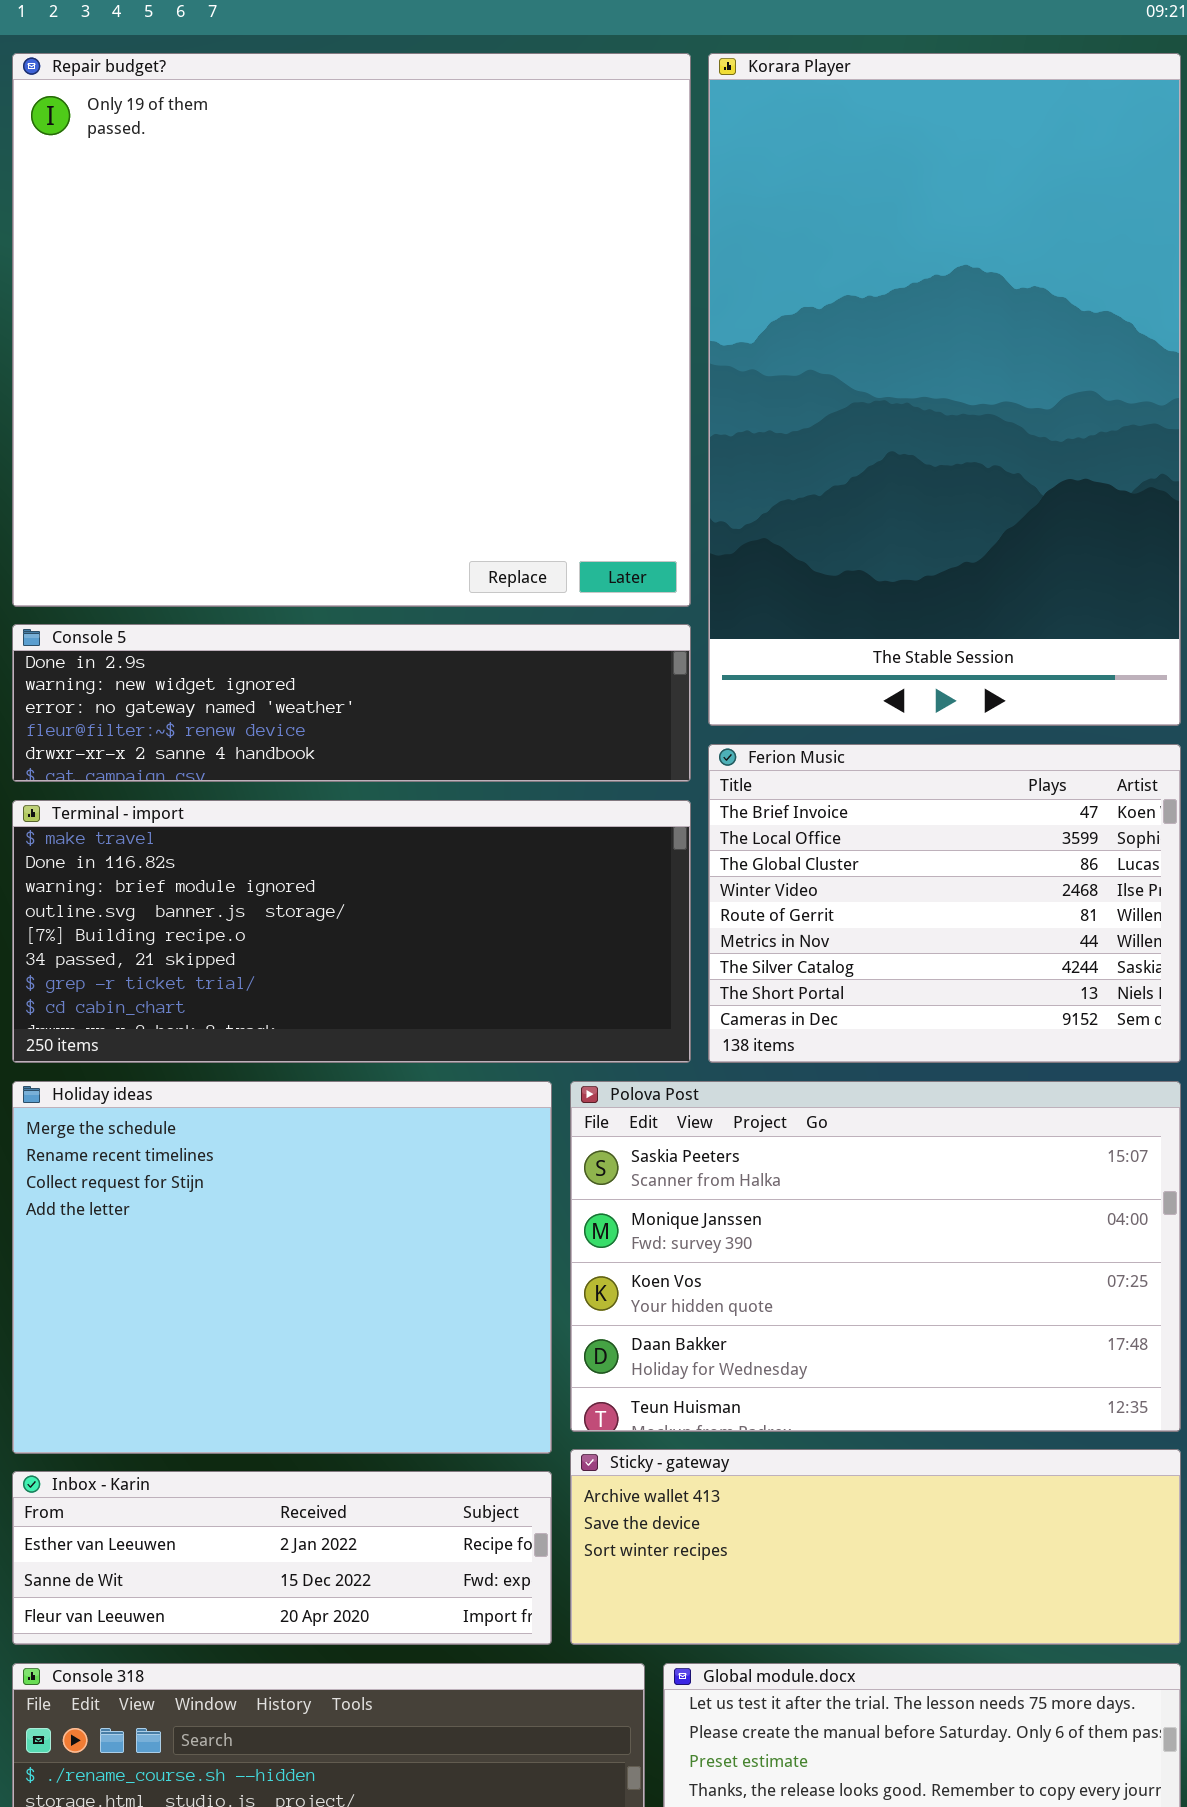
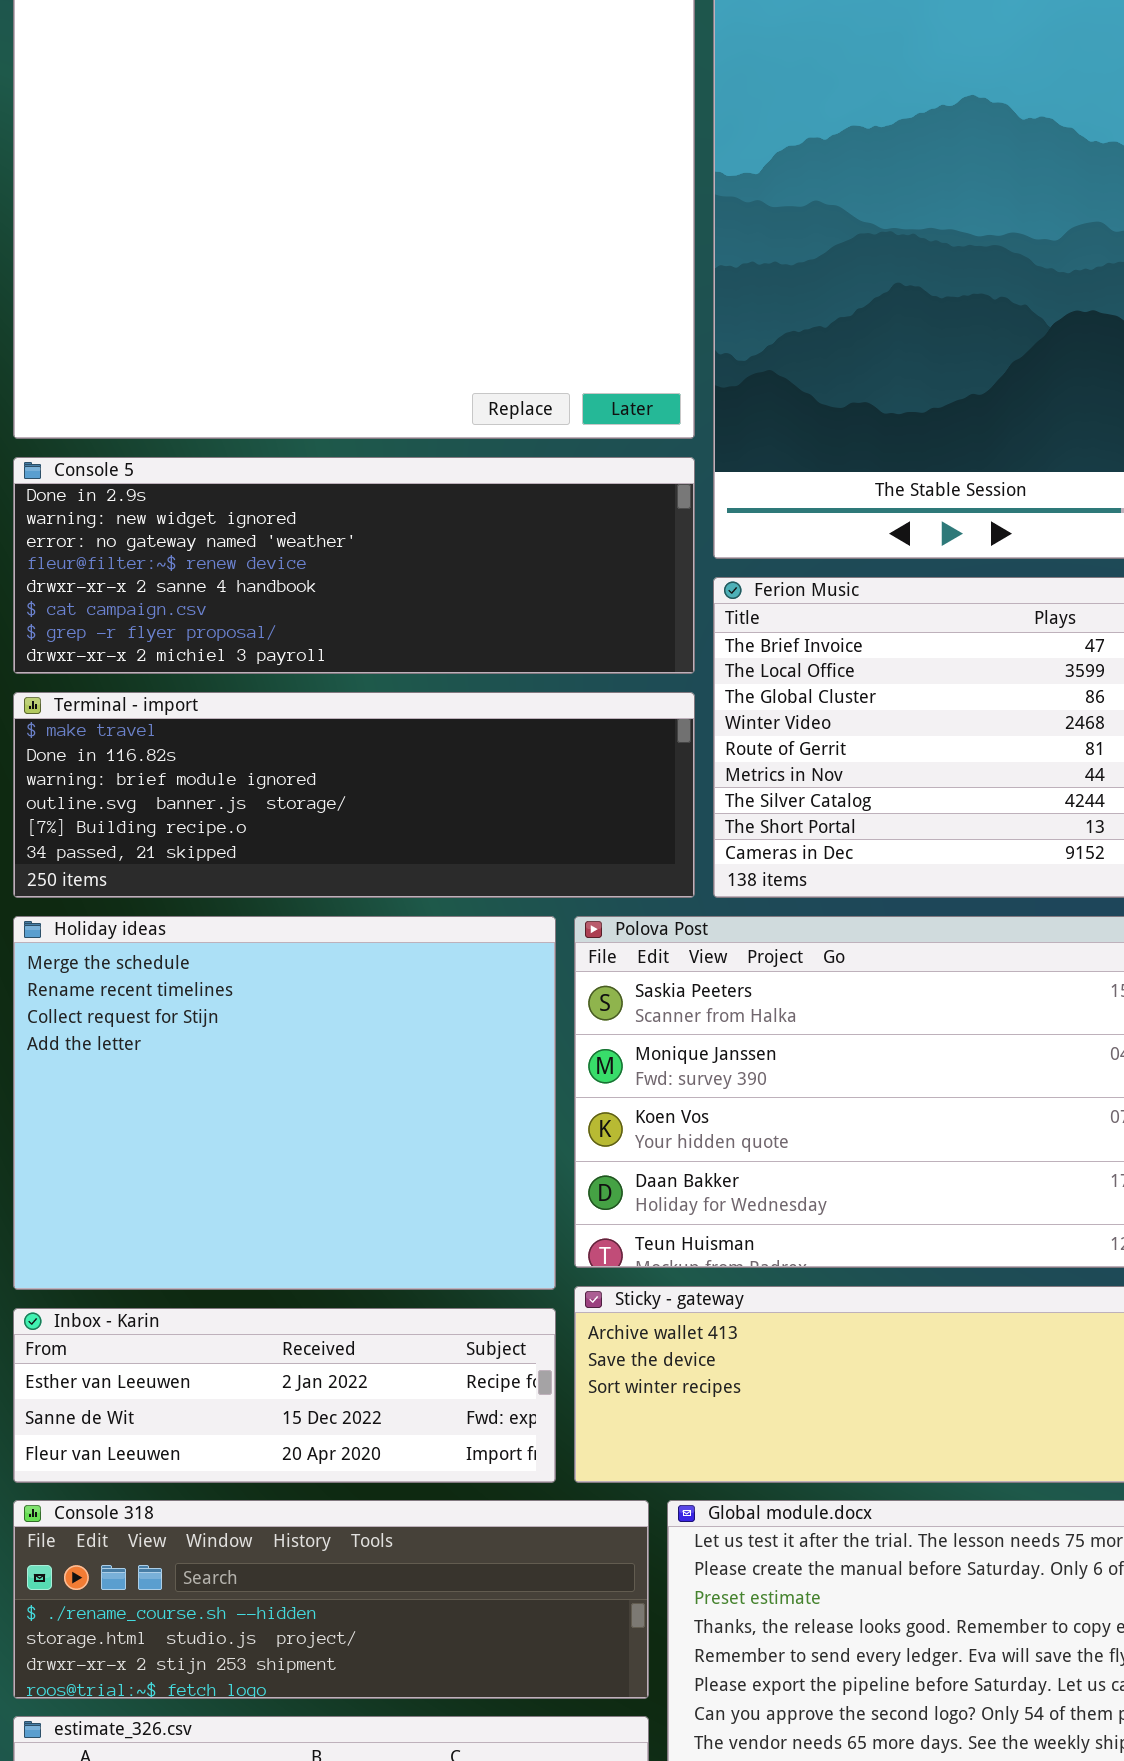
Console 5: [12,624,691,782] -> [13,457,695,674], resized
Terminal - import: [12,800,691,1063] -> [13,692,695,898], resized

